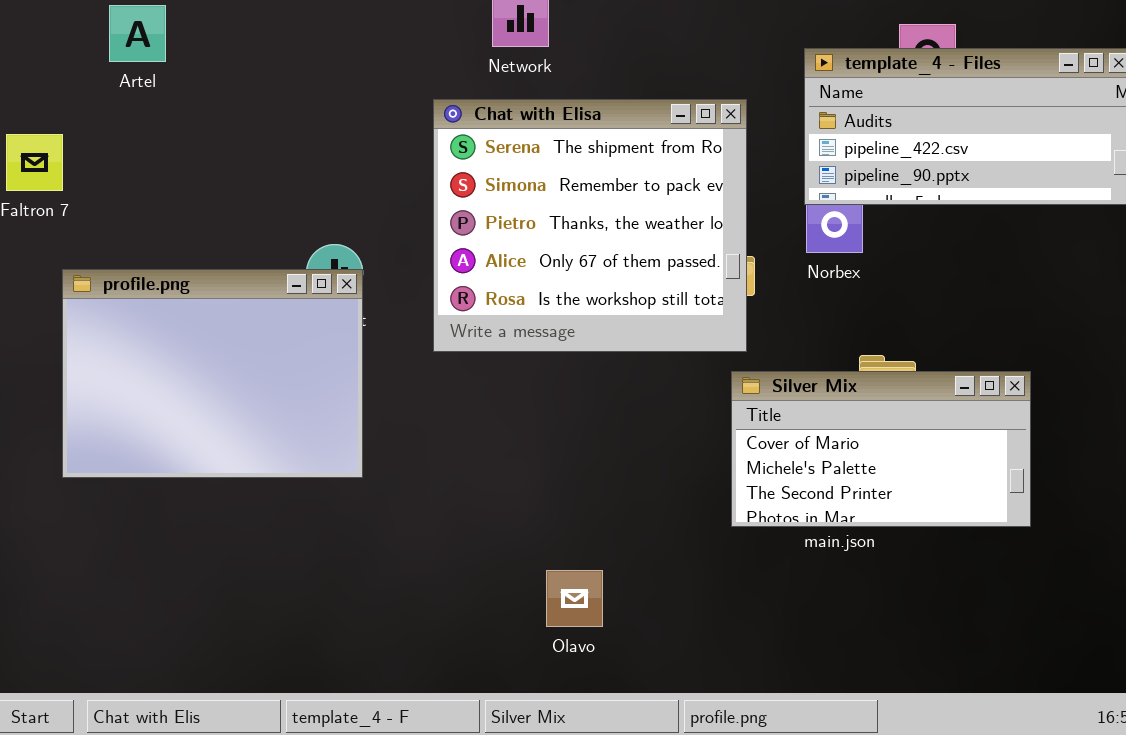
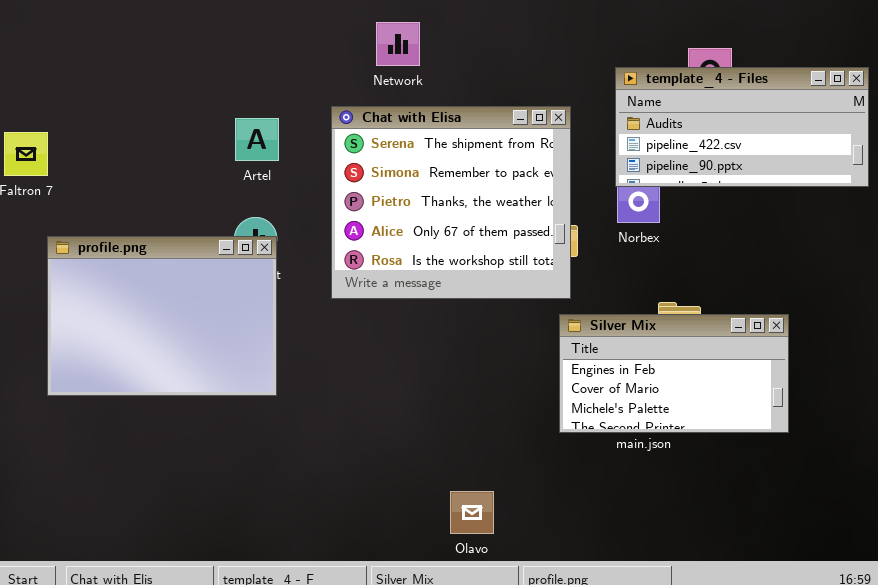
Artel: [109,5,166,62] -> [235,118,279,161], moved
Silver Mix: [731,371,1031,527] -> [559,314,789,433], scrolled up 1 row
Olavo: [546,570,603,627] -> [450,491,494,534], moved

